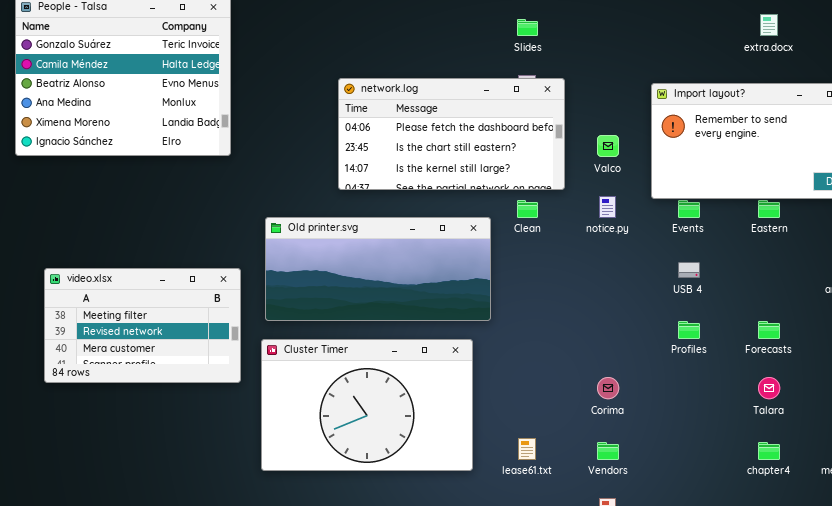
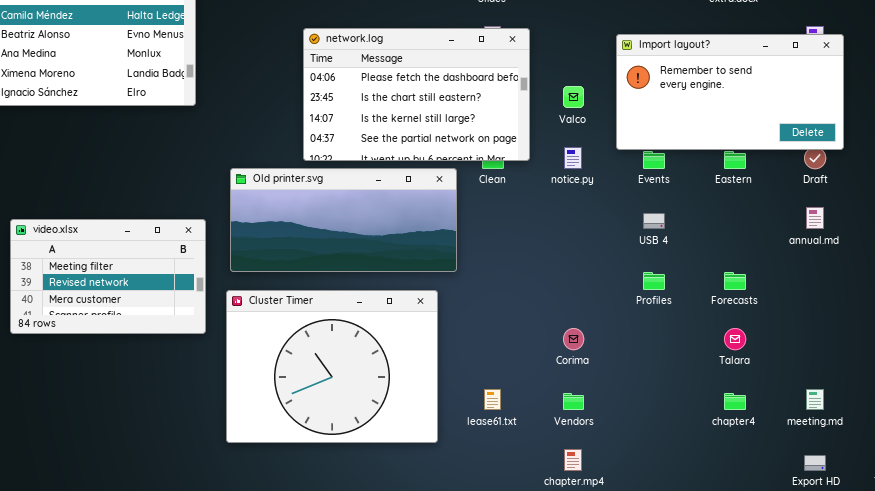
network.log: [338,78,565,190] -> [303,28,530,161], resized
Cluster Timer: [261,339,473,471] -> [226,290,438,443], resized

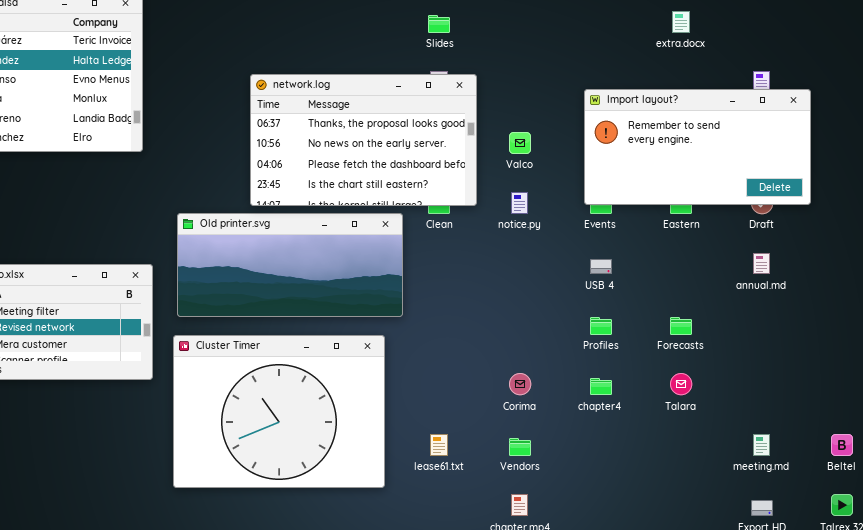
network.log: [303,28,530,161] -> [250,74,477,206], scrolled up 2 rows
Import layout?: [616,34,844,150] -> [584,89,811,205], moved
chapter4: [724,393,746,410] -> [590,378,612,395], moved

